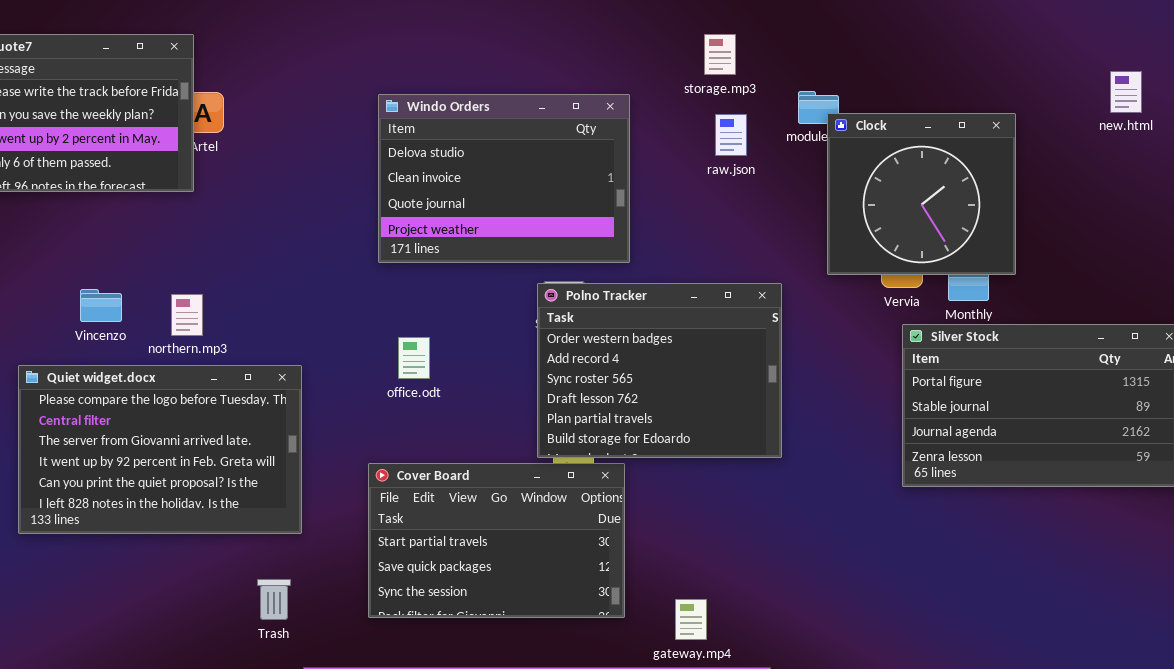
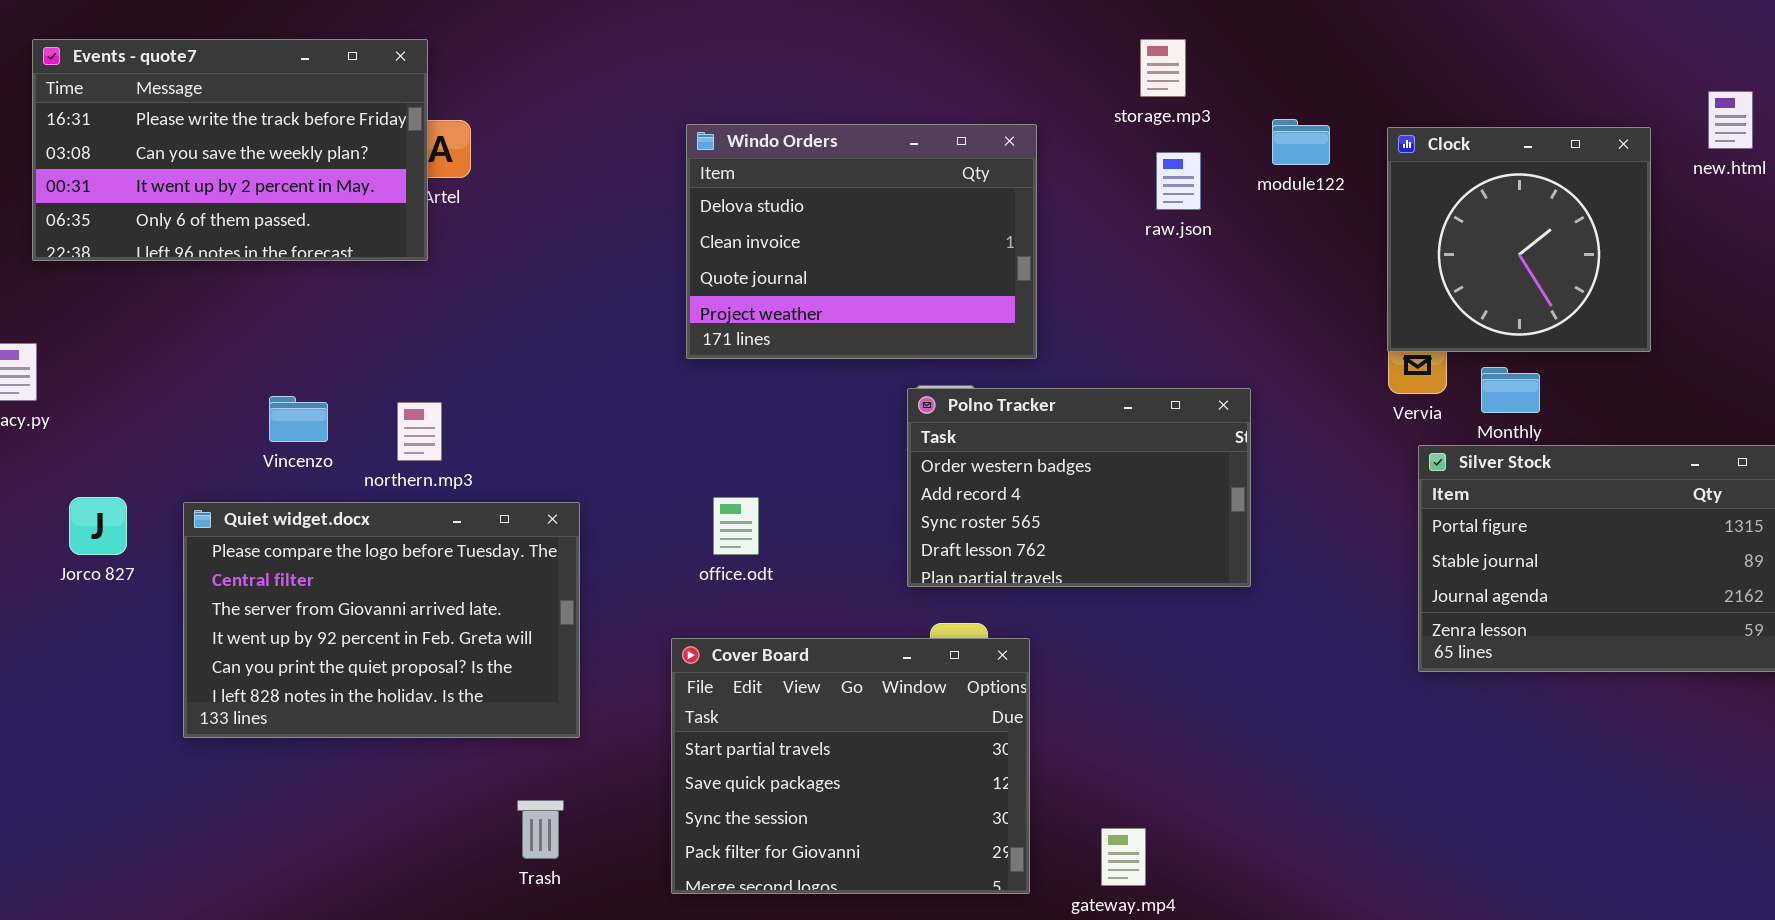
Clock: [827,113,1016,275] -> [1387,127,1651,352], moved
Polno Tracker: [537,283,782,458] -> [907,388,1251,587], resized
office.odt: [398,337,430,379] -> [713,497,759,555], moved
Cover Board: [368,463,625,618] -> [671,638,1030,894], resized

